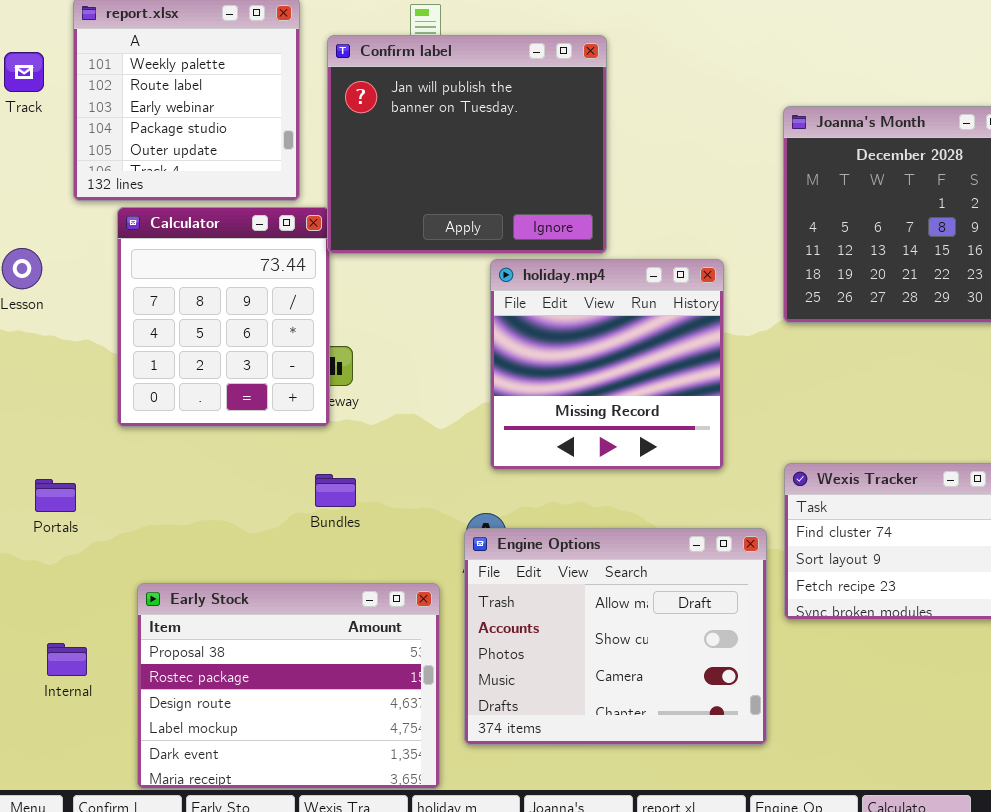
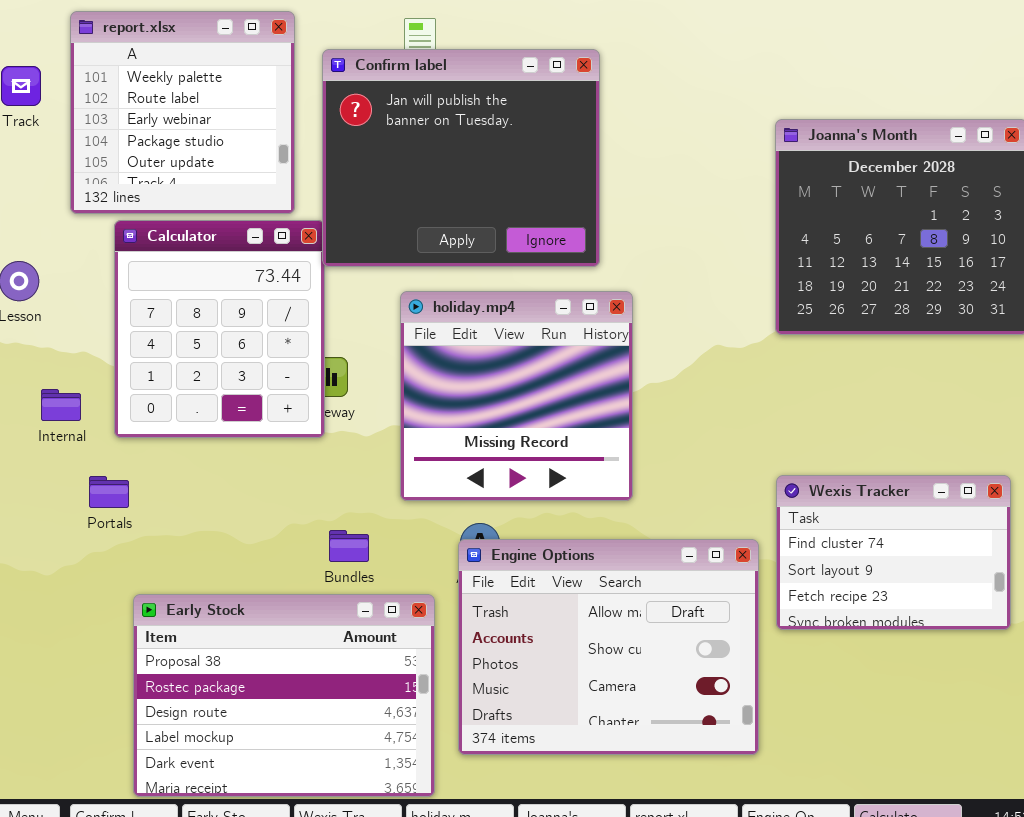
holiday.mp4: [490,259,724,470] -> [400,291,633,501], moved
Bundles: [315,474,356,507] -> [329,530,369,562], moved
Portals: [35,479,76,512] -> [89,476,129,508], moved
Internal: [47,643,87,676] -> [41,389,81,421], moved

